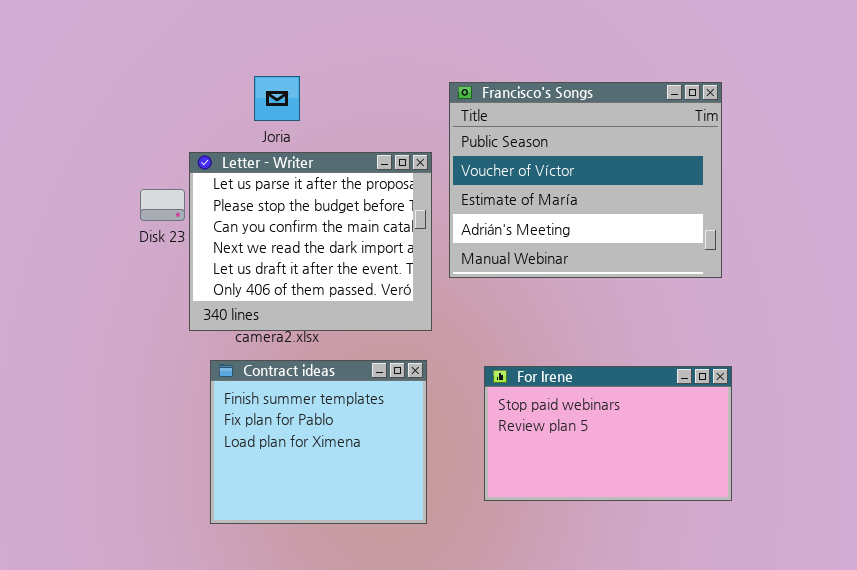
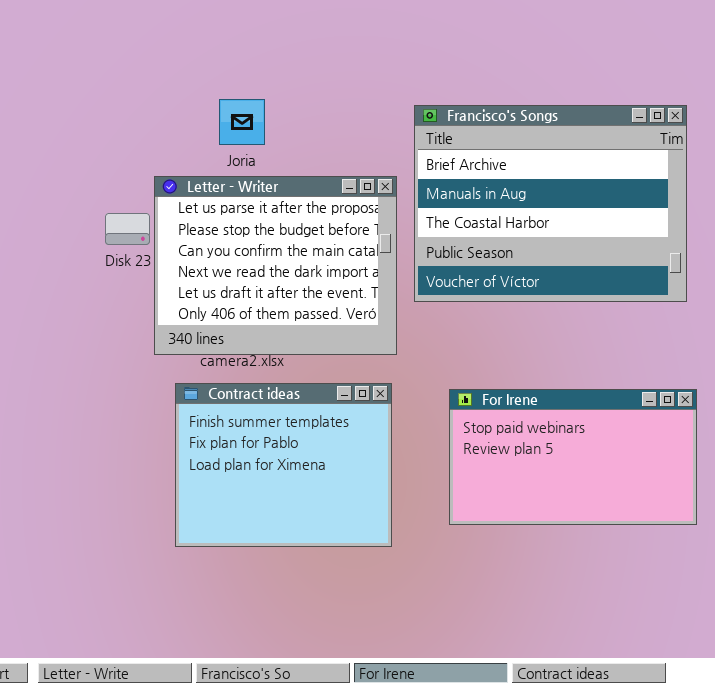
Francisco's Songs: [449,82,722,278] -> [414,105,687,302], scrolled up 3 rows

